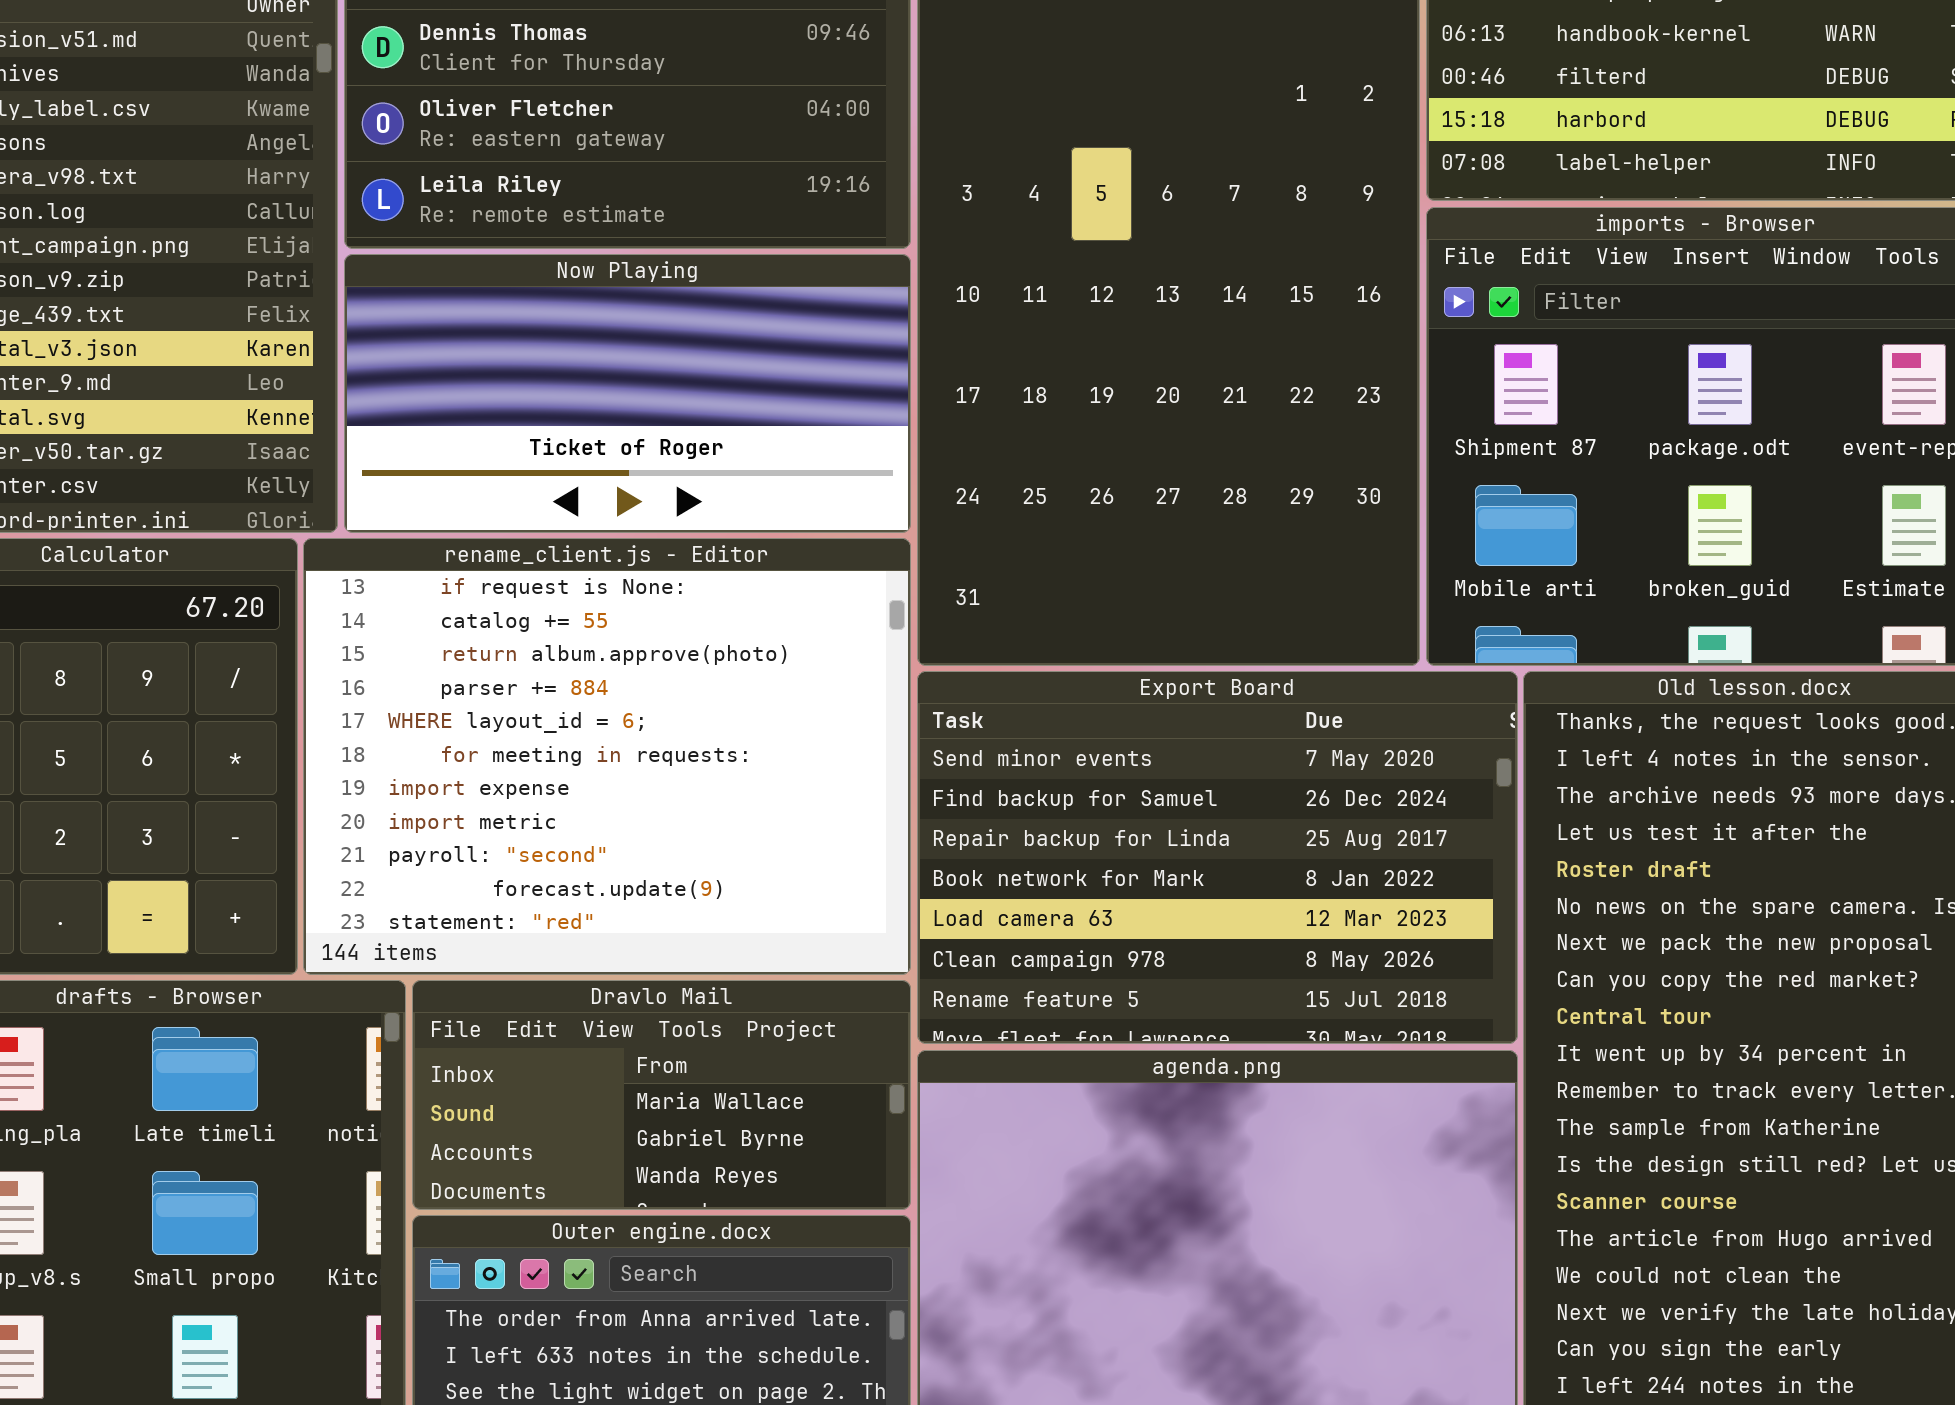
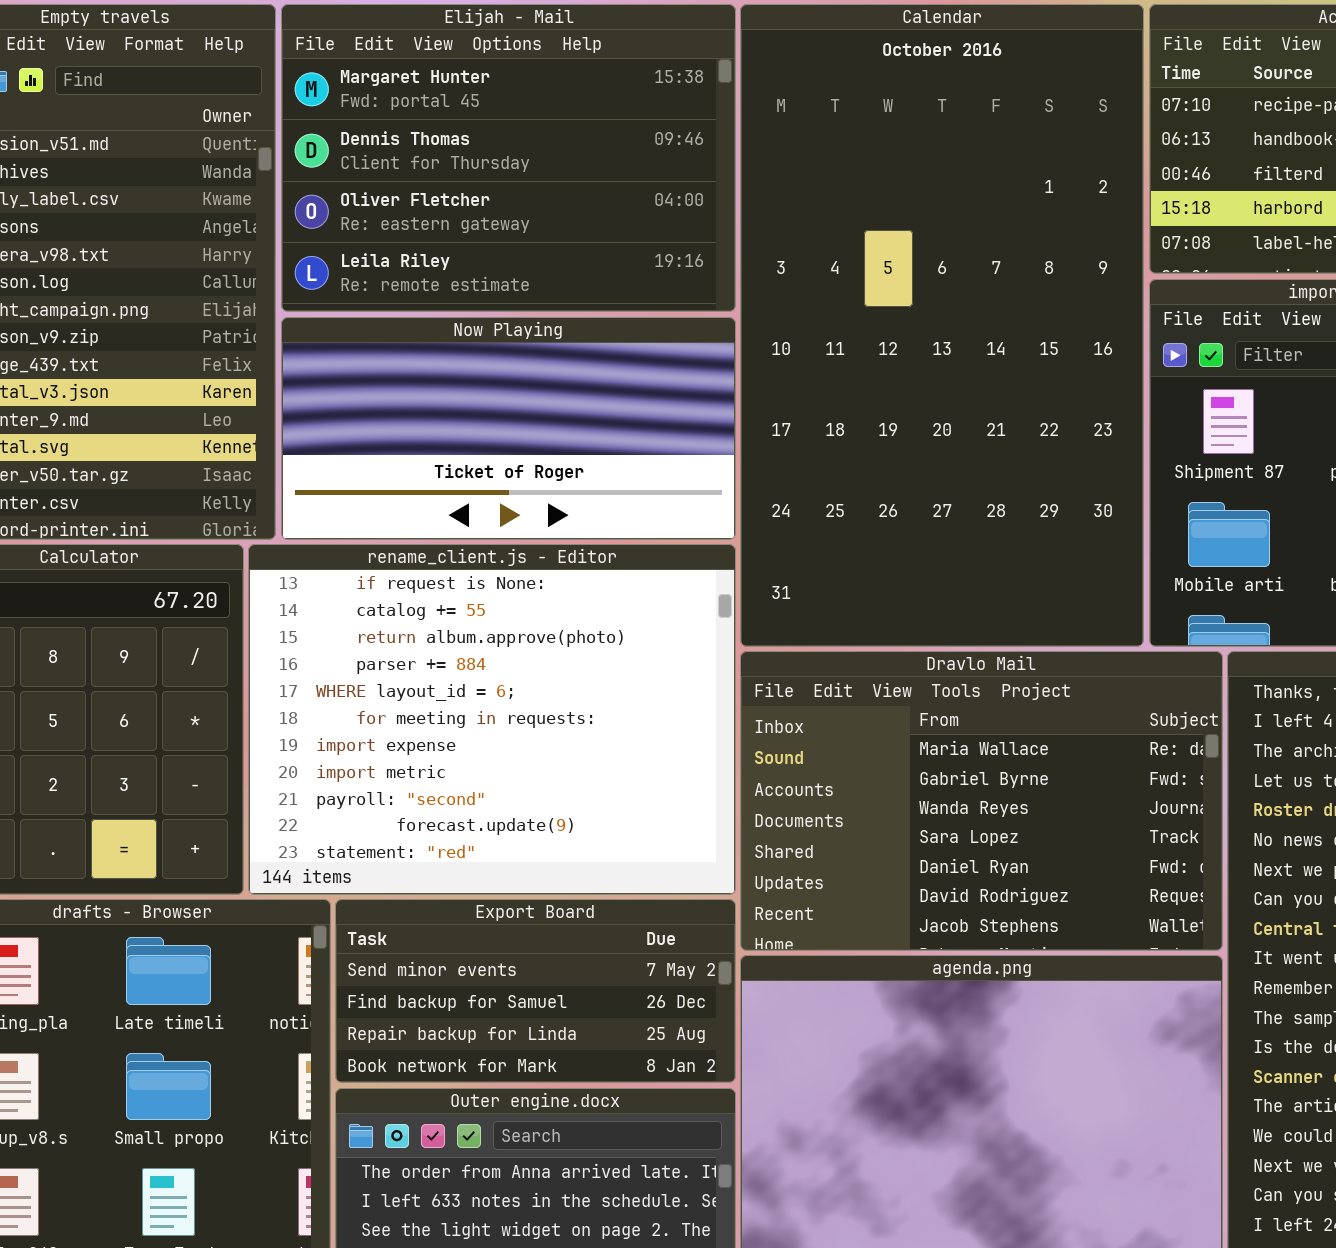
Export Board: [917,671,1518,1044] -> [335,899,736,1083], moved, resized
Dravlo Mail: [412,980,911,1210] -> [740,651,1223,951], moved, resized

